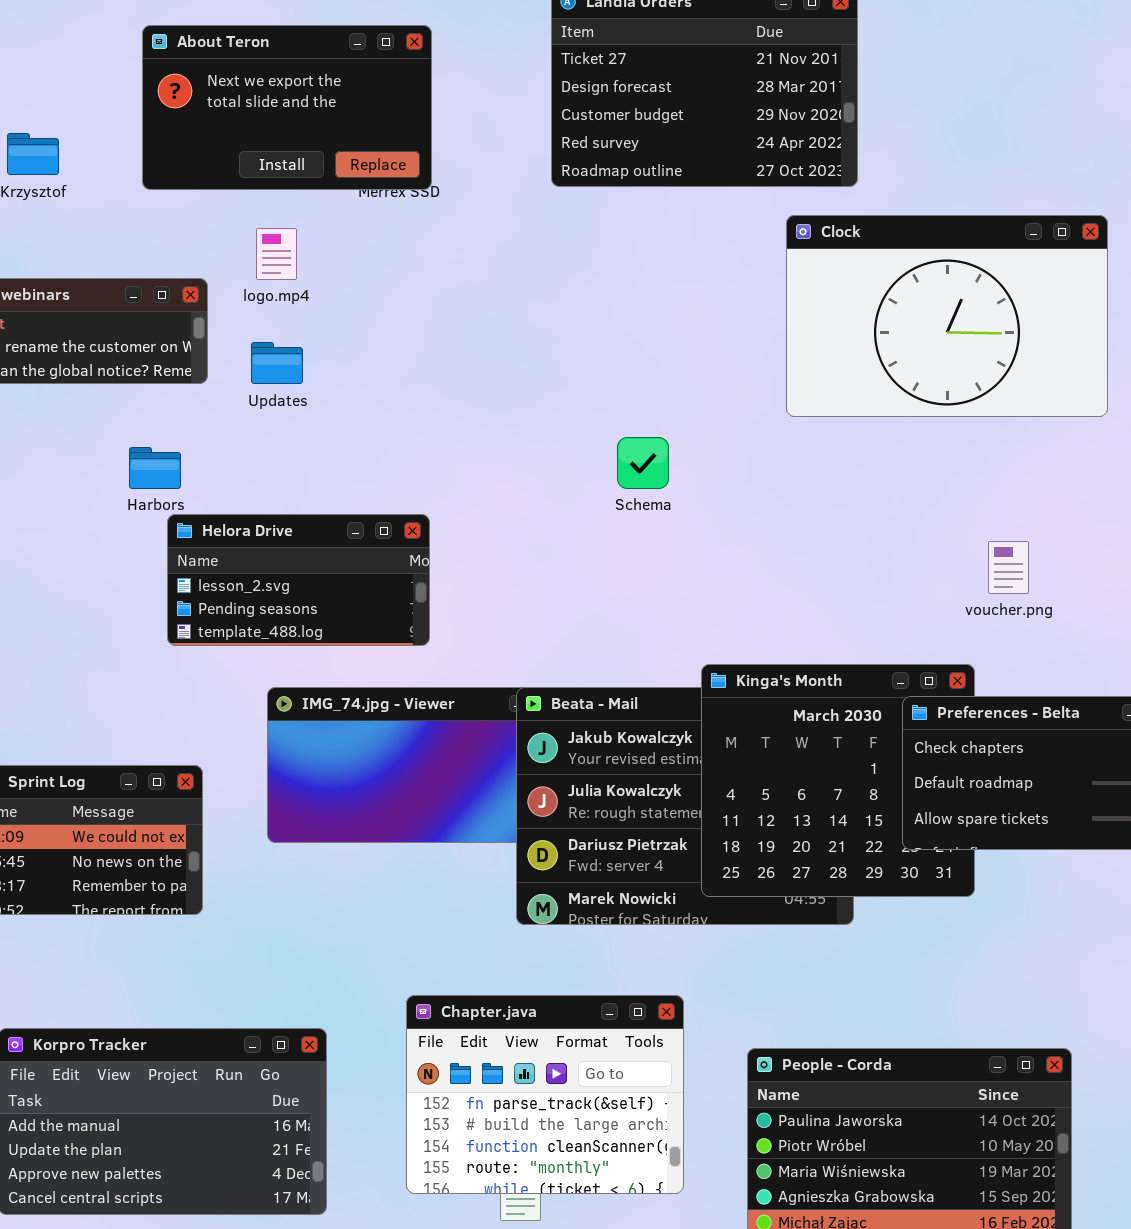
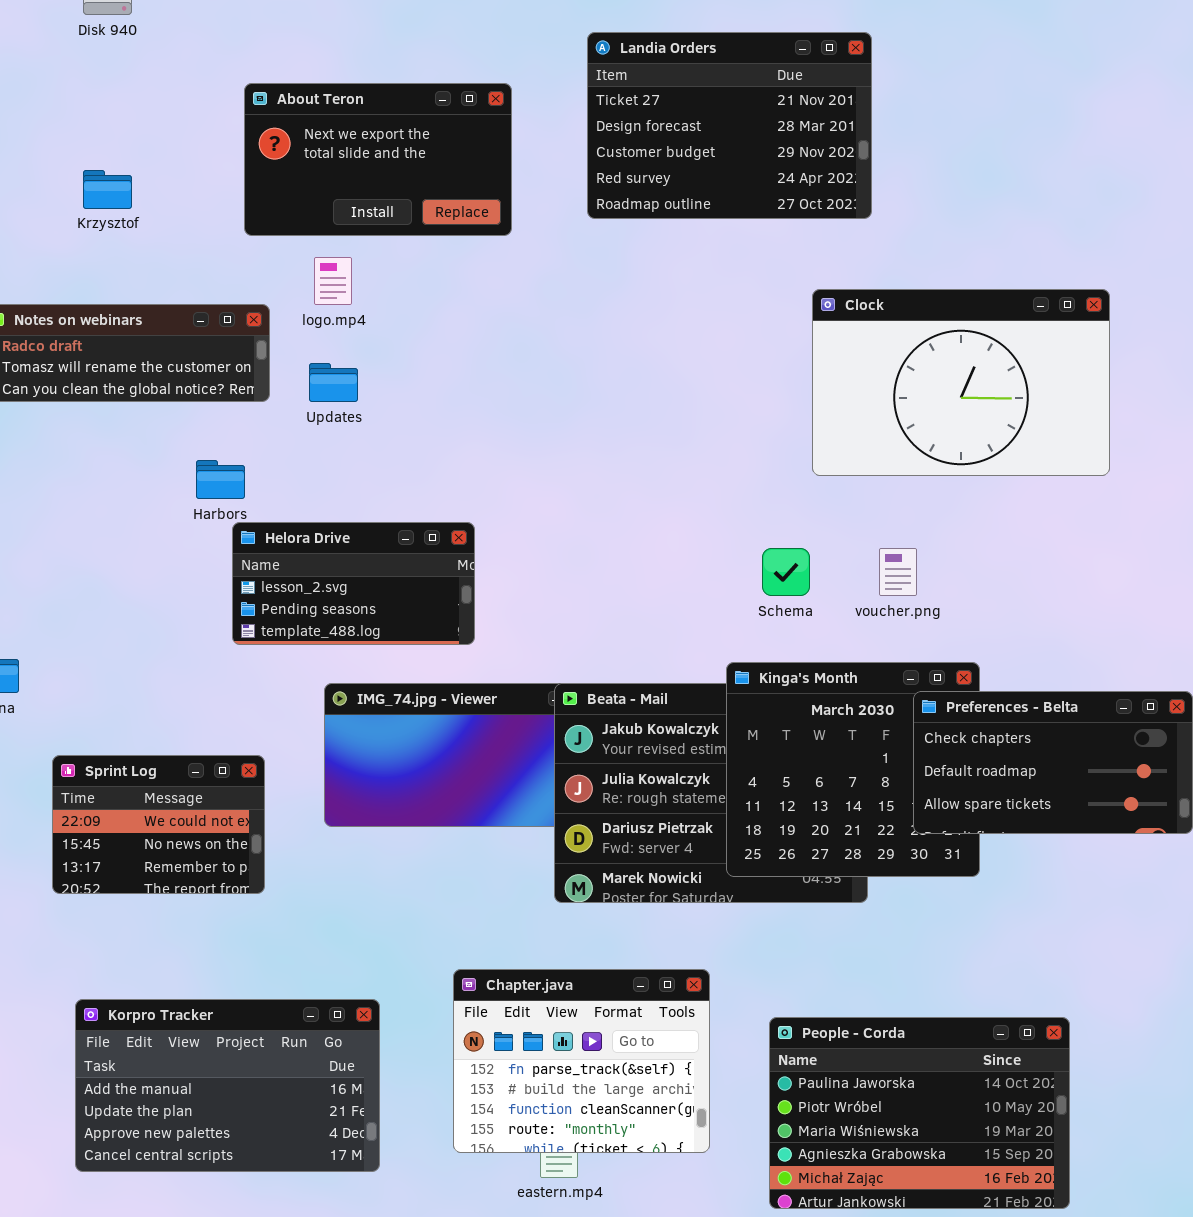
About Teron: [142,25,432,190] -> [244,83,512,236], moved
Clock: [786,215,1108,417] -> [812,289,1110,476], moved
Schema: [617,437,669,489] -> [762,548,810,596], moved
voucher.png: [988,541,1029,594] -> [879,548,917,596], moved

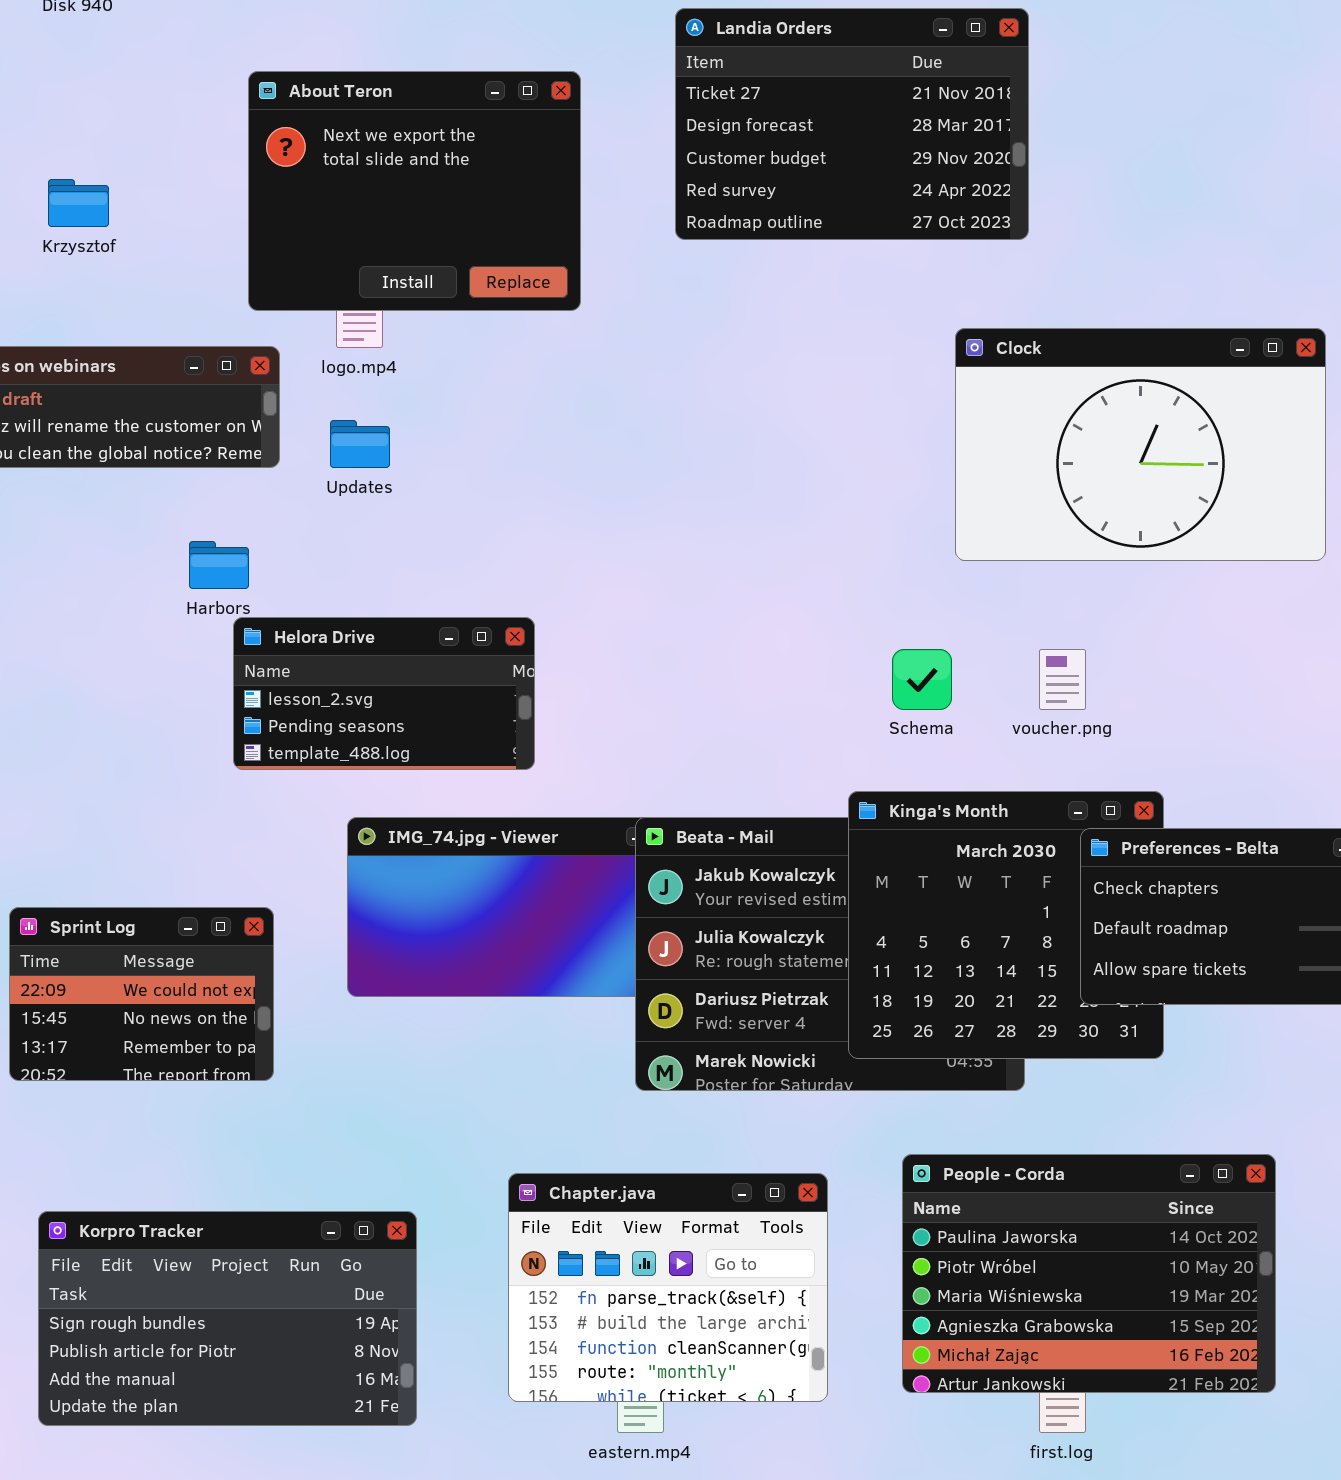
About Teron: [244,83,512,236] -> [248,71,581,311], resized
Korpro Tracker: [75,999,380,1172] -> [38,1211,417,1426], scrolled up 2 rows
People - Corda: [769,1017,1070,1209] -> [902,1154,1276,1393], moved

